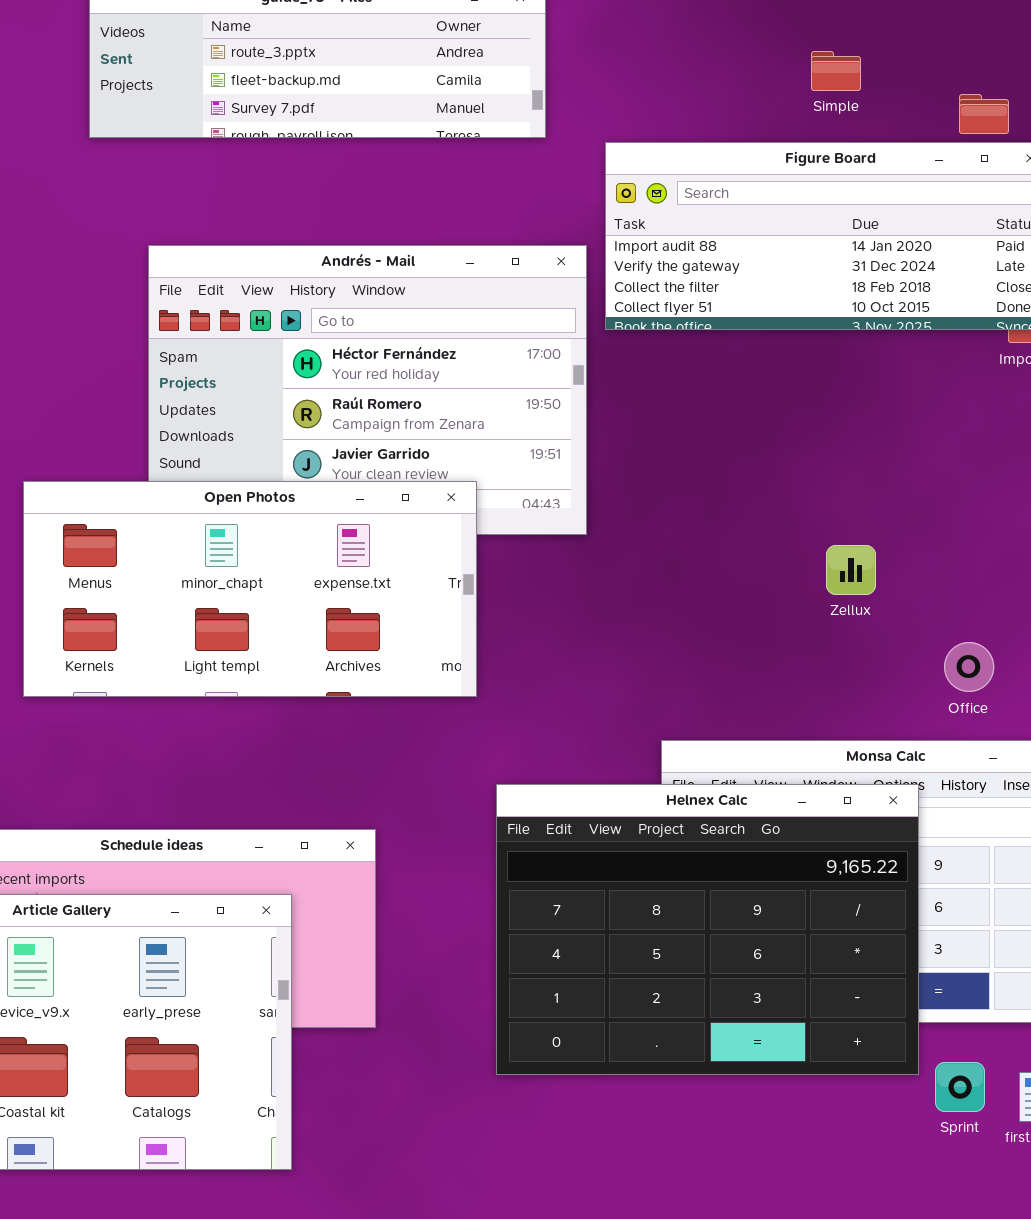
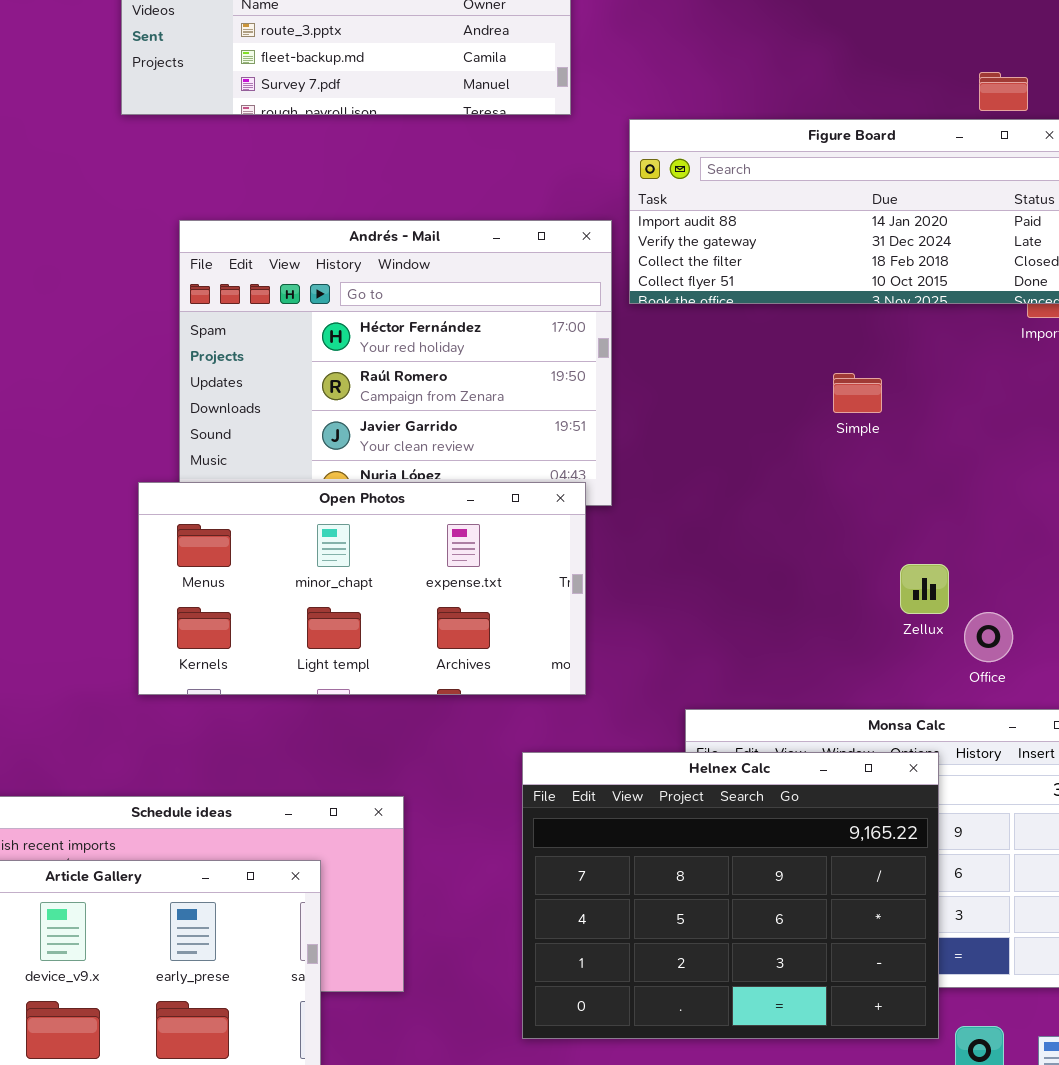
Simple: [811,51,861,91] -> [833,373,882,413], moved
Open Photos: [23,481,477,697] -> [138,482,586,695], moved
Zellux: [826,545,876,595] -> [900,564,949,614], moved

